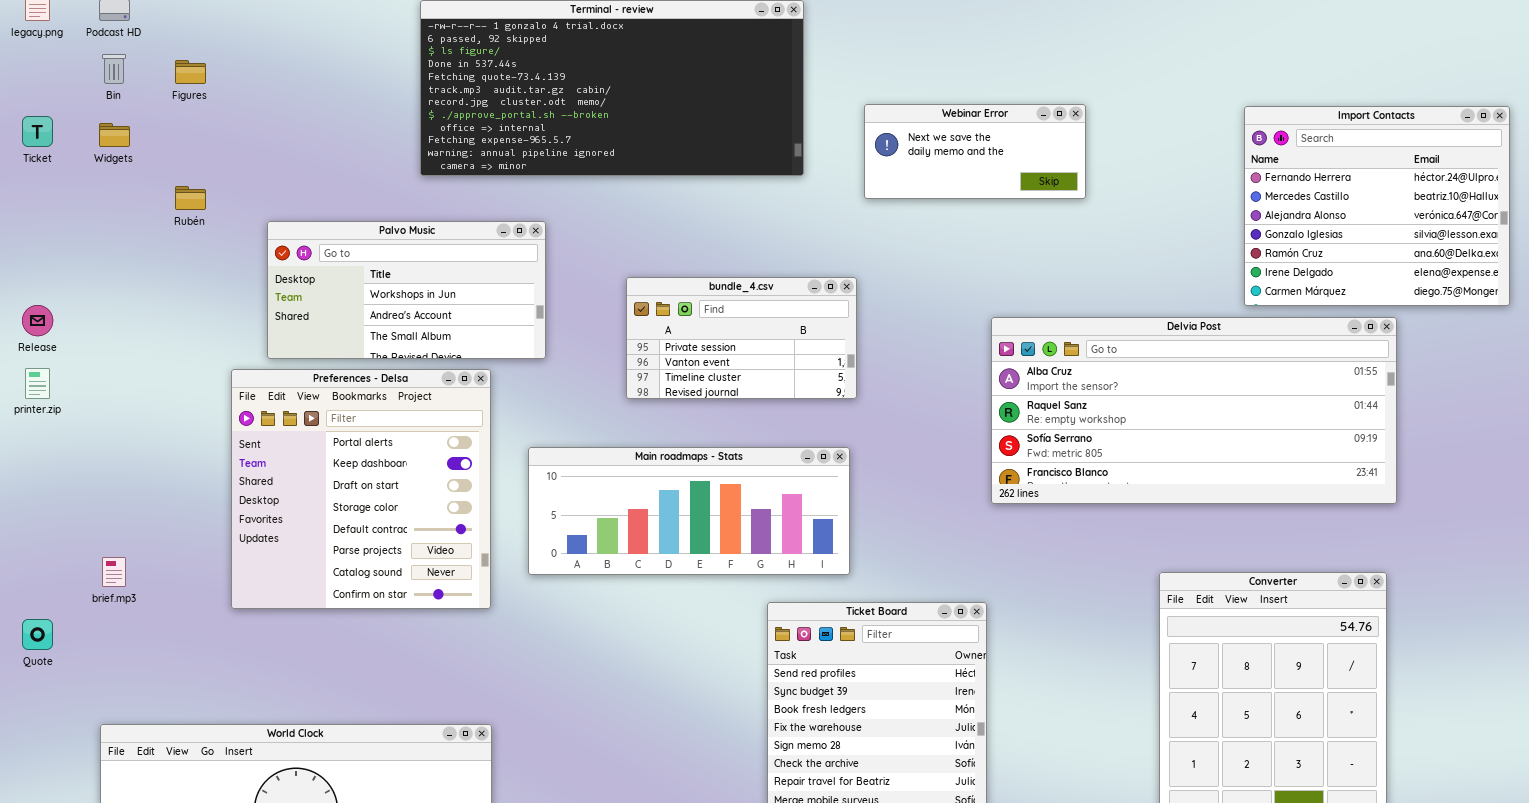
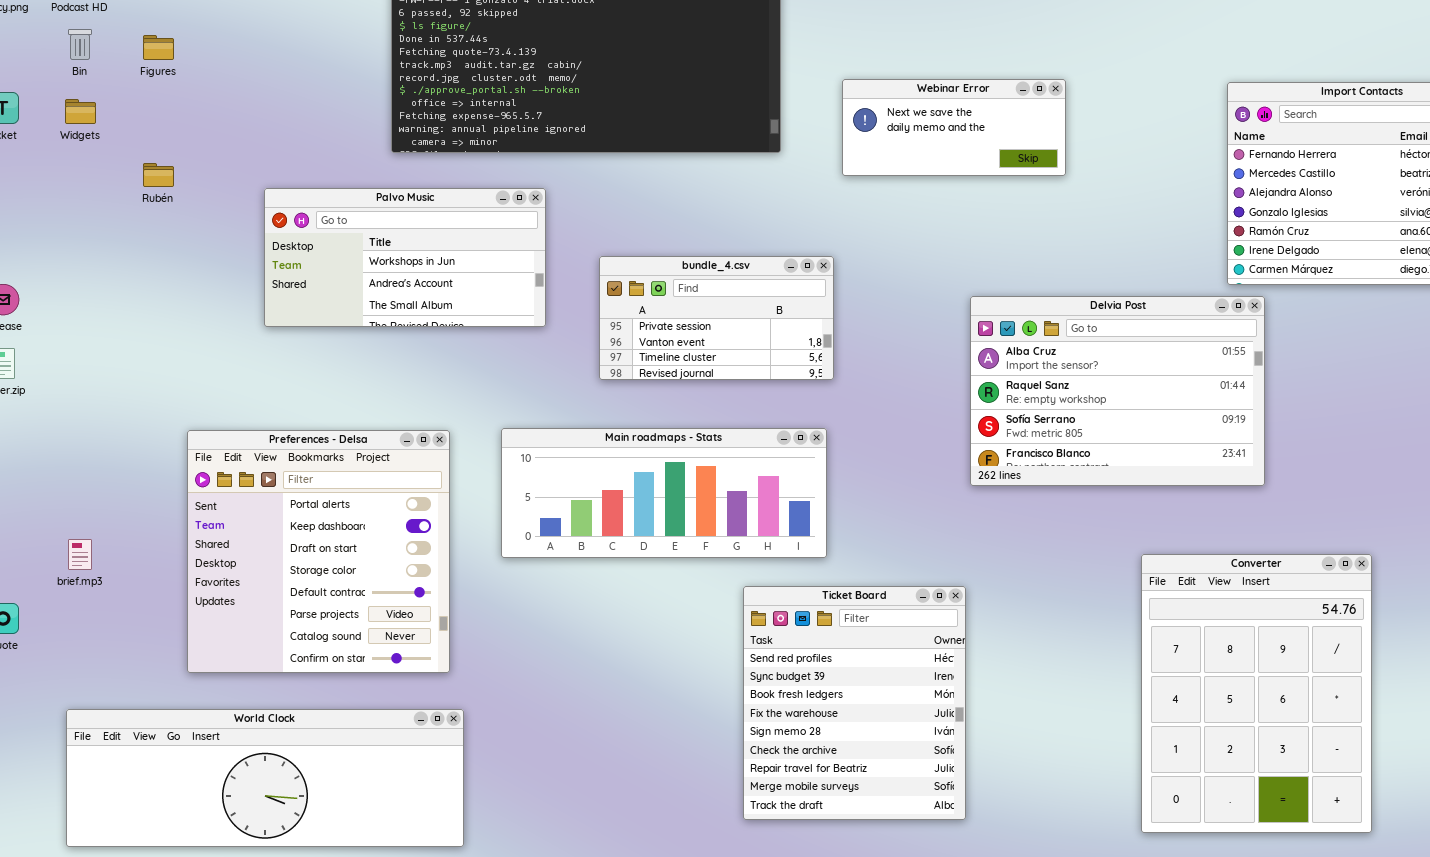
Palvo Music: [267,221,546,359] -> [264,188,546,327], moved
Delvia Post: [991,317,1397,504] -> [970,296,1265,486], resized
Preferences - Delsa: [231,369,491,609] -> [187,430,450,673], moved

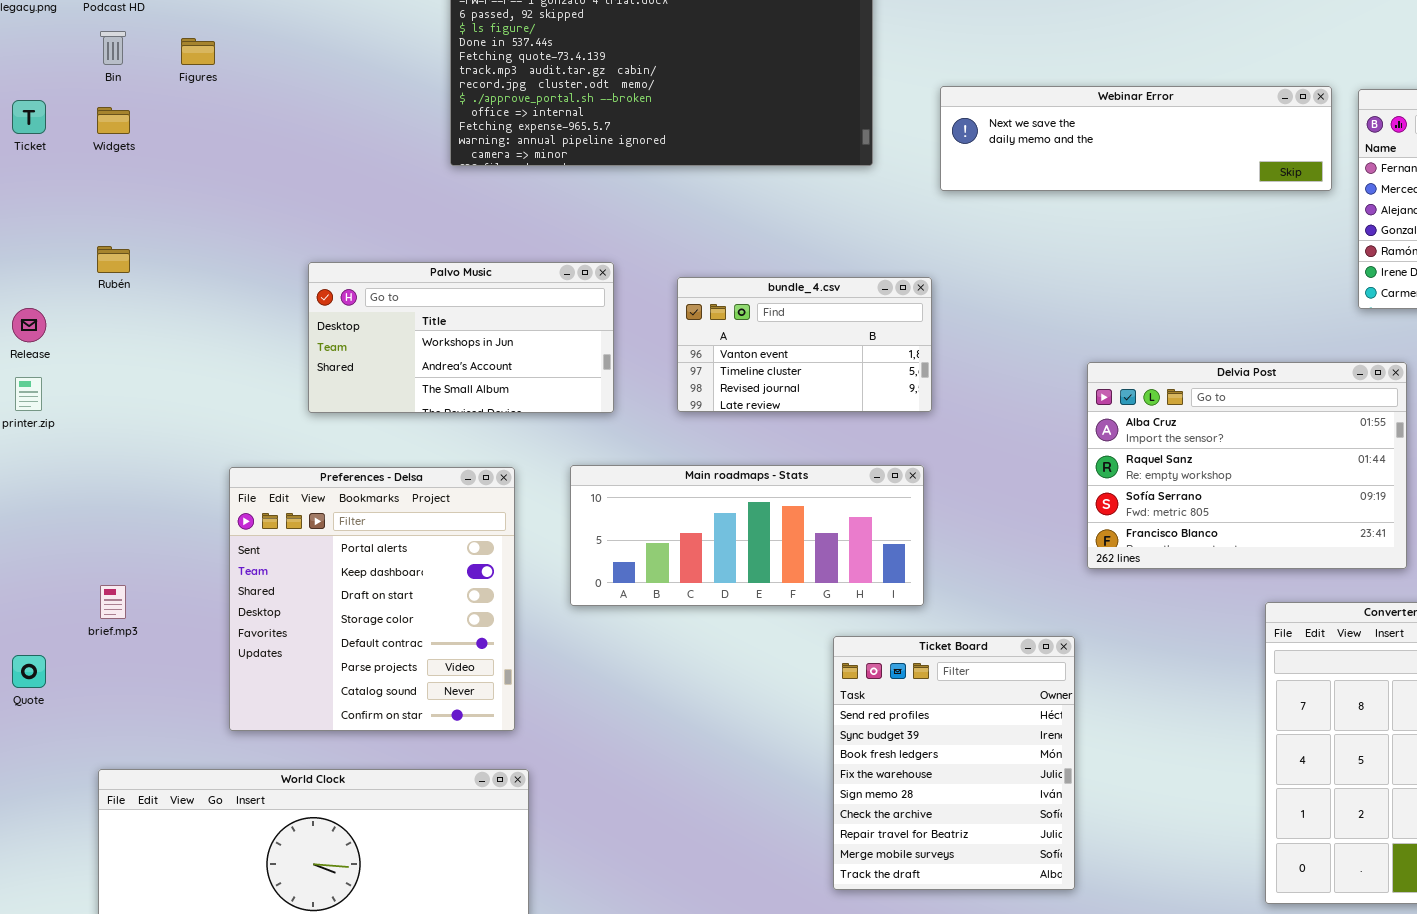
Webinar Error: [842,79,1066,176] -> [940,86,1332,191], resized
Rubén: [143,163,174,187] -> [97,246,130,273], moved
Palvo Music: [264,188,546,327] -> [308,262,614,413], moved
bundle_4.csv: [599,256,834,380] -> [677,277,932,412], scrolled down 1 row
Delvia Post: [970,296,1265,486] -> [1087,362,1407,569], moved

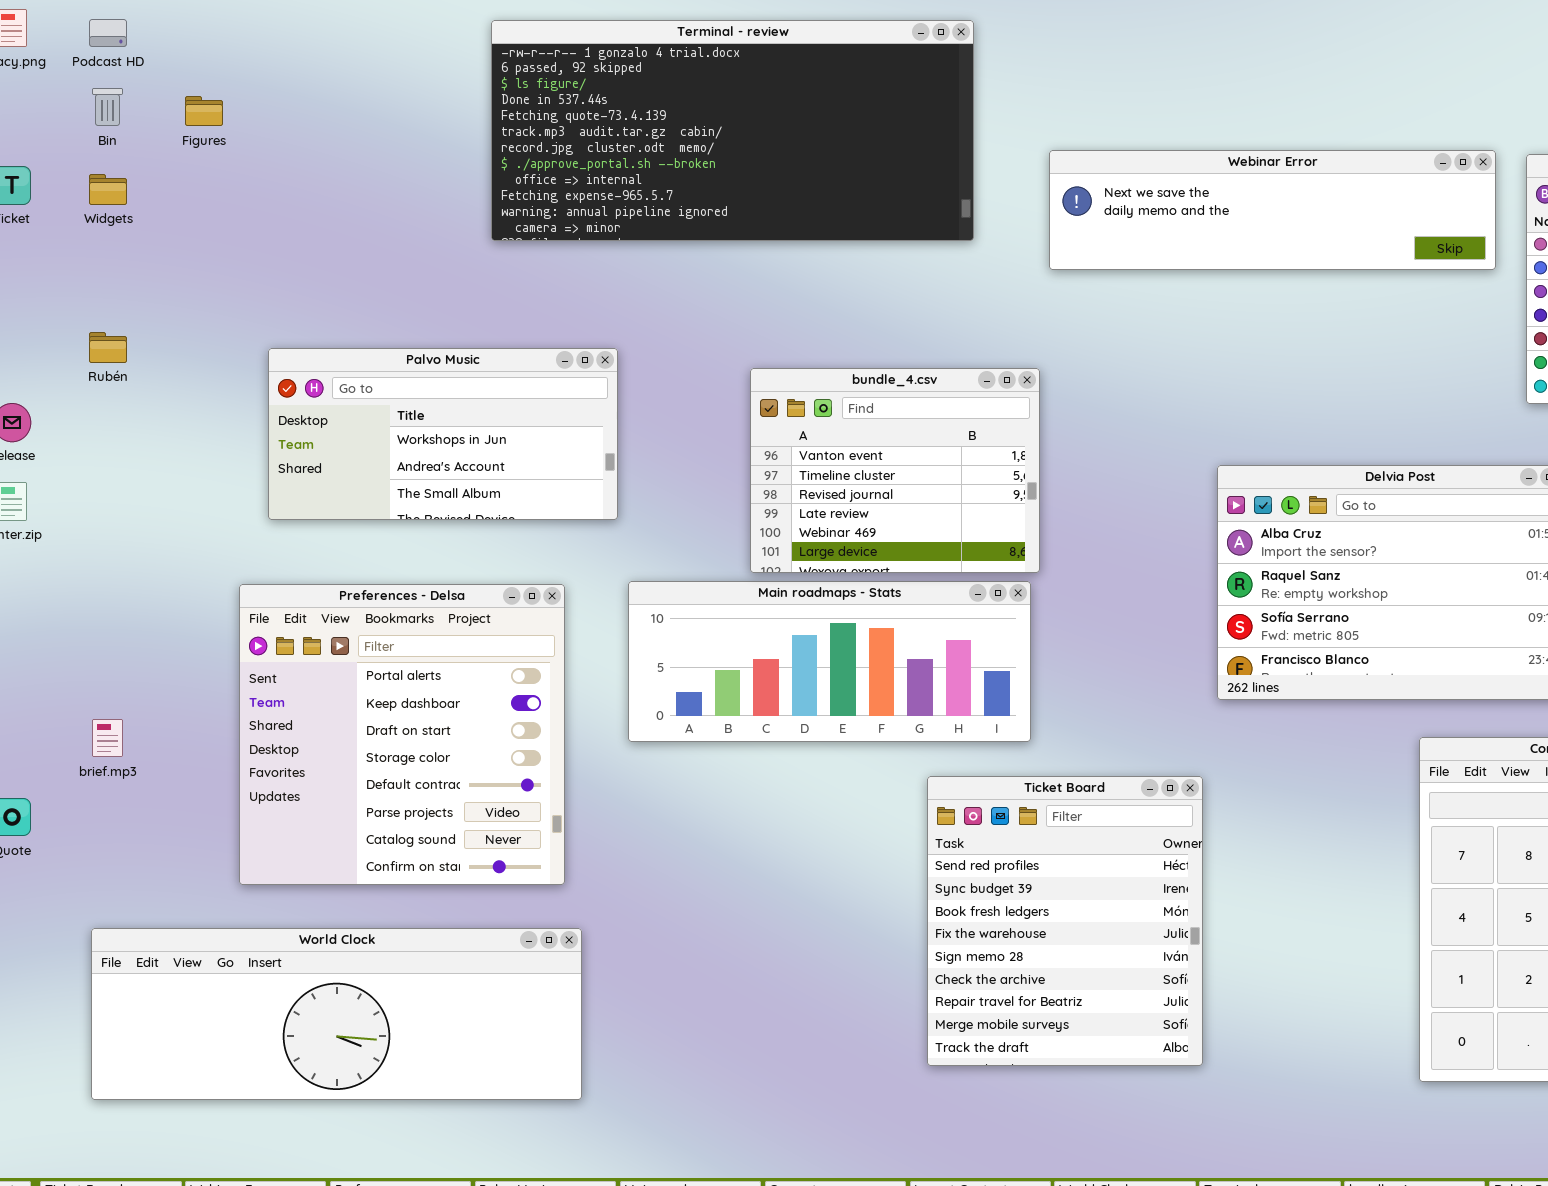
Palvo Music: [308,262,614,413] -> [268,348,618,520], moved
bundle_4.csv: [677,277,932,412] -> [750,368,1040,573], resized

